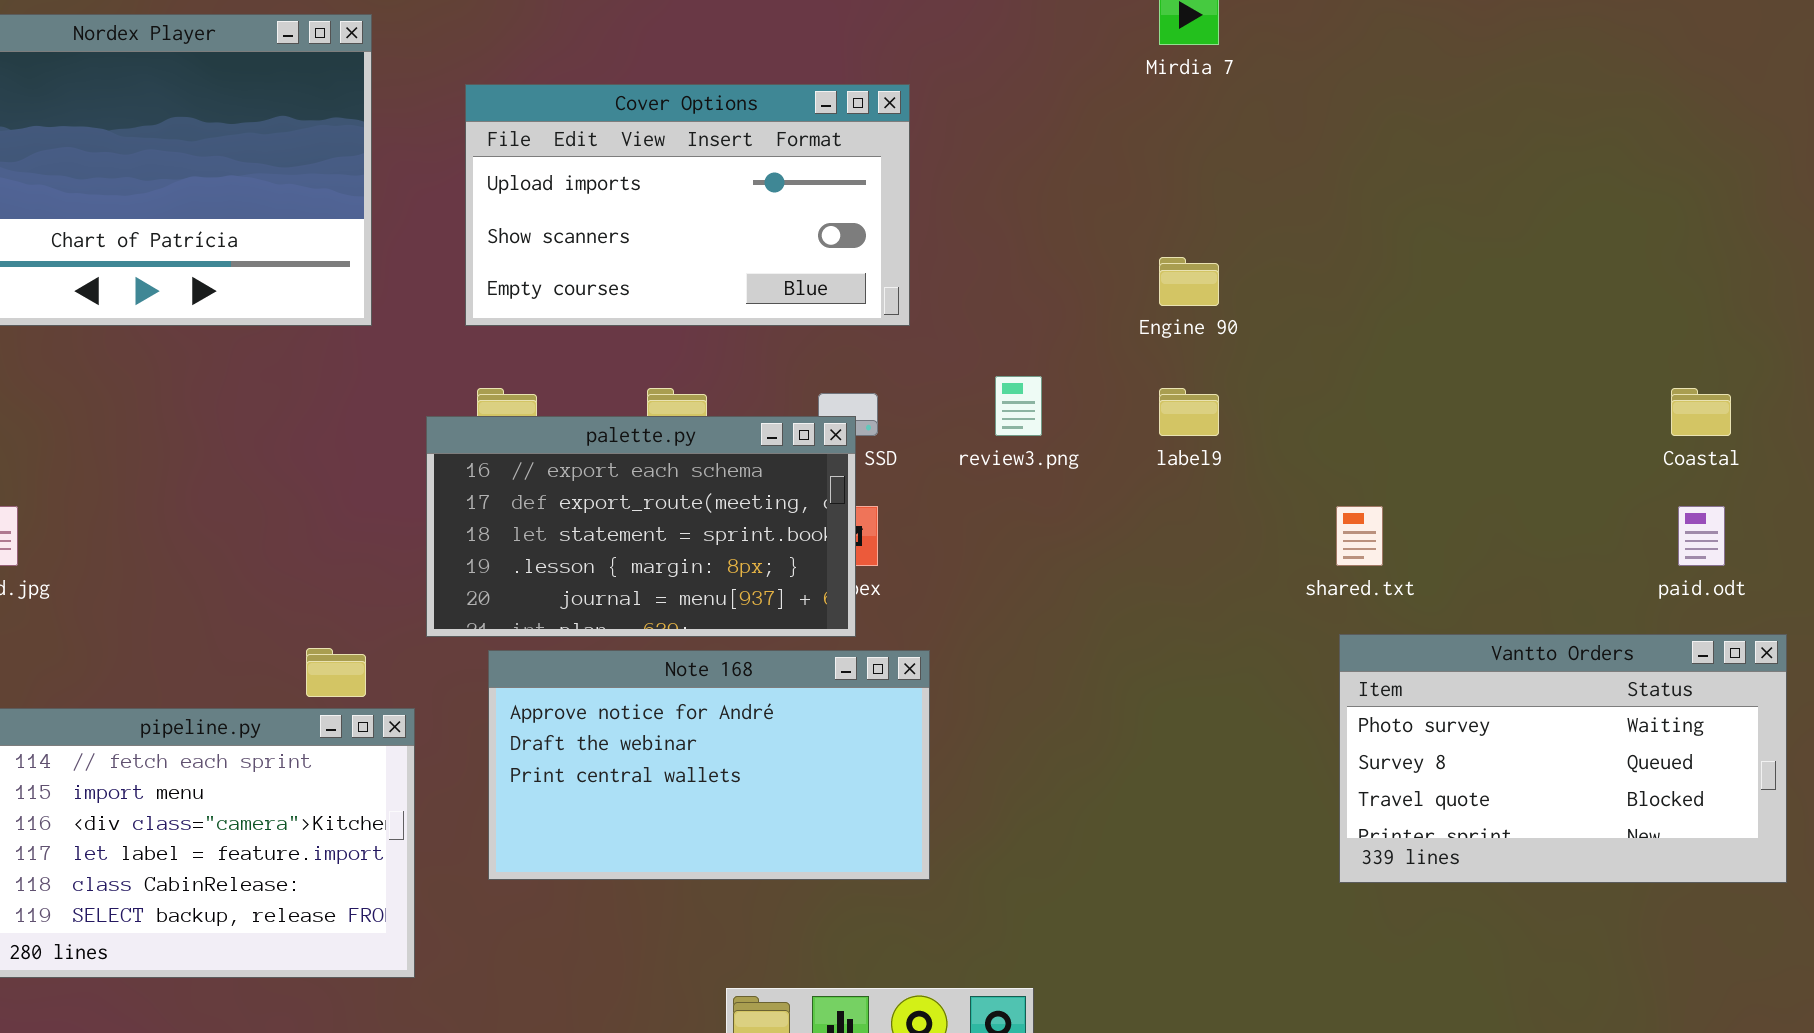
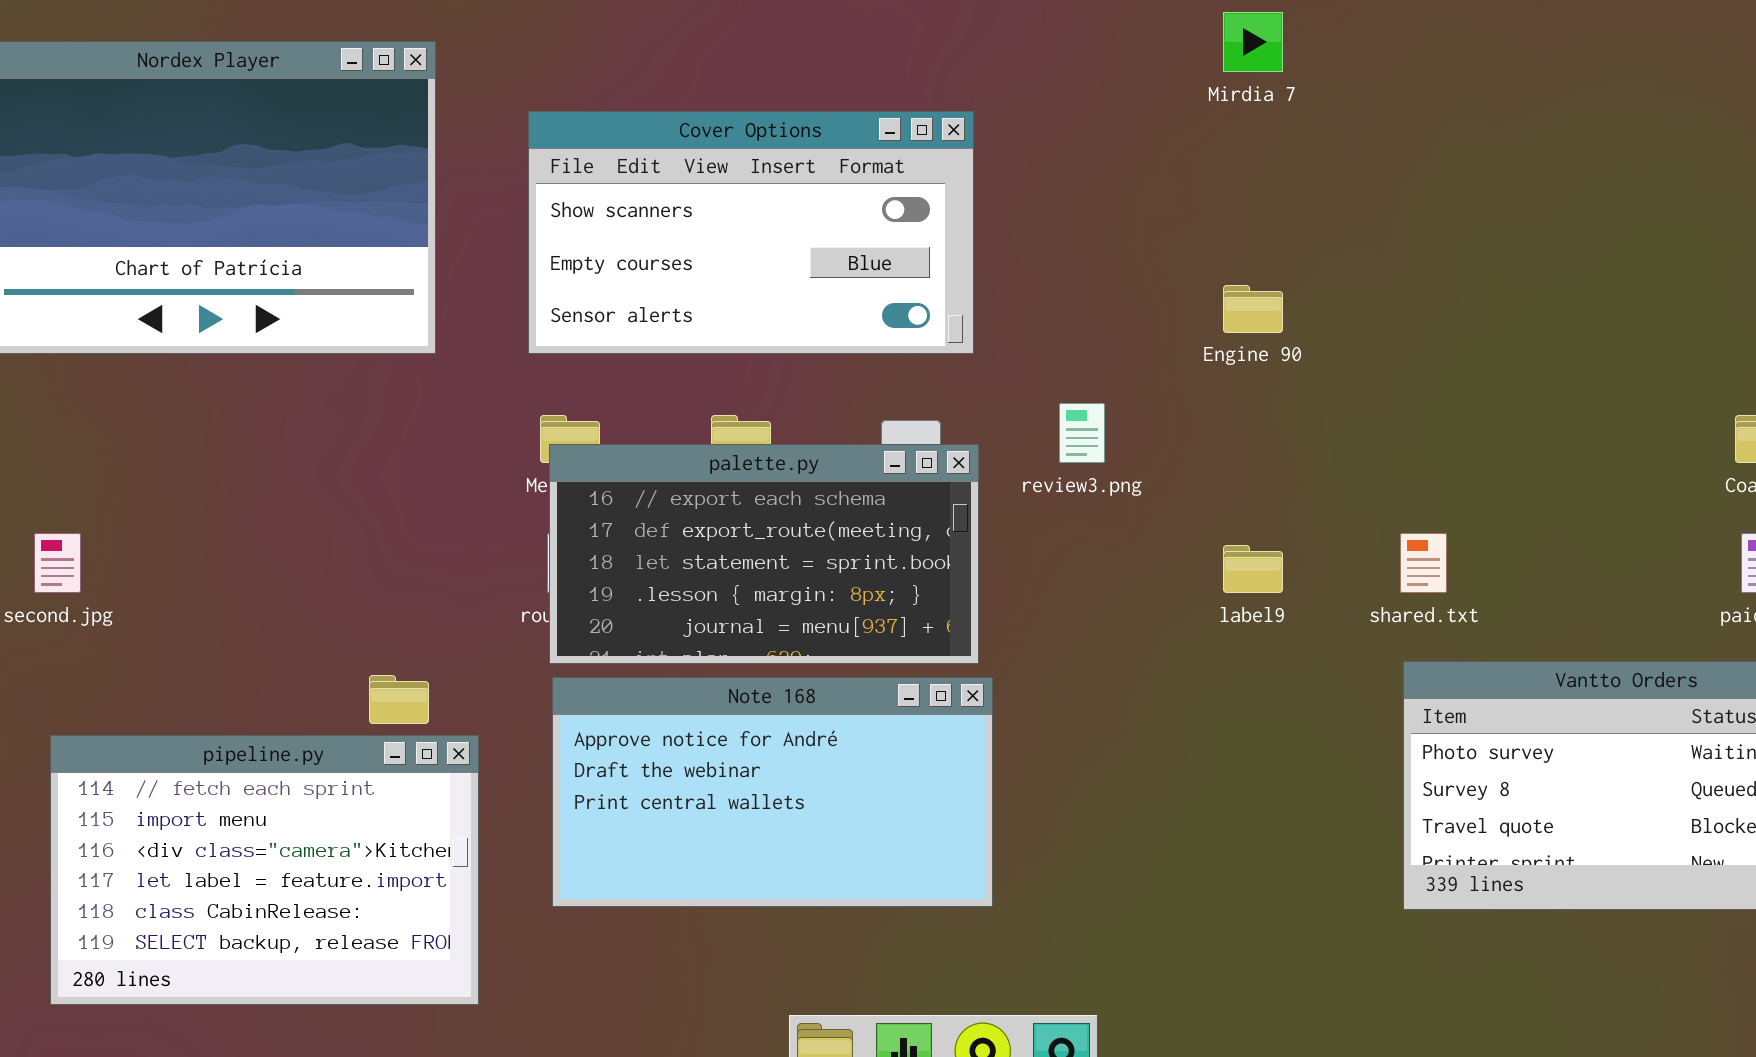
Cover Options: [465,84,910,326] -> [528,111,974,354], scrolled down 1 row
label9: [1159,388,1219,436] -> [1223,545,1283,593], moved
palette.py: [426,416,856,637] -> [549,444,979,664], moved

